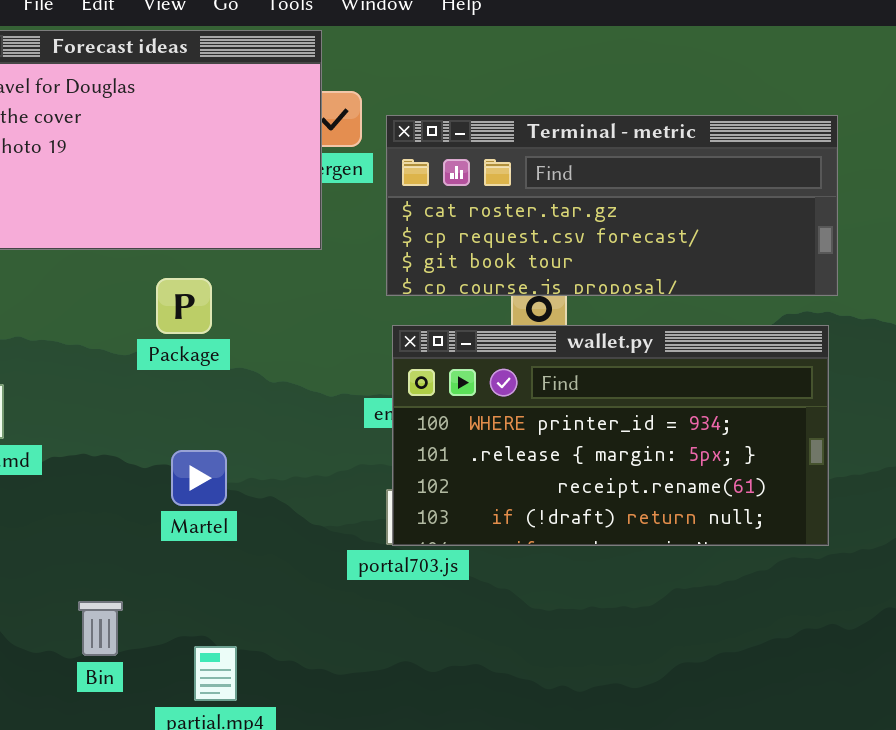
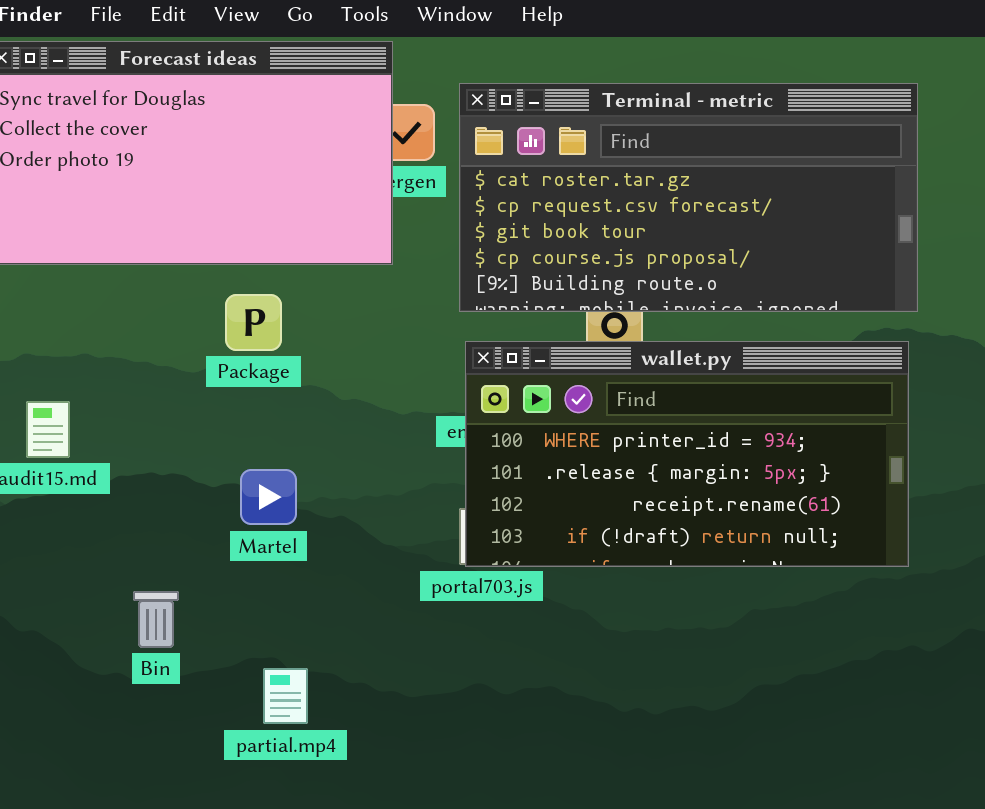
Terminal - metric: [386,115,838,296] -> [459,83,918,312], resized
Bin: [78,601,123,656] -> [133,591,179,648], moved

